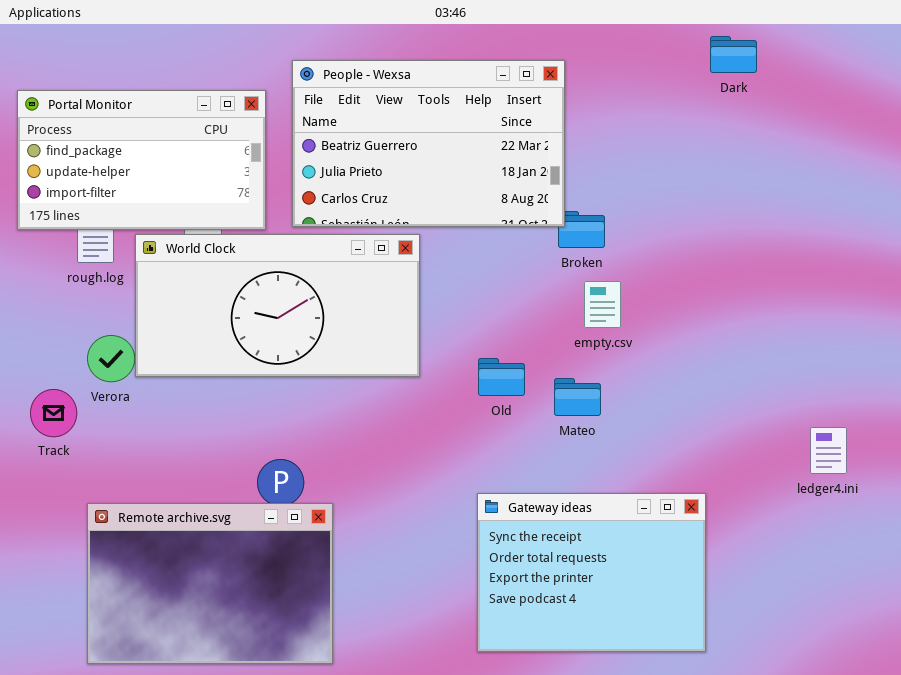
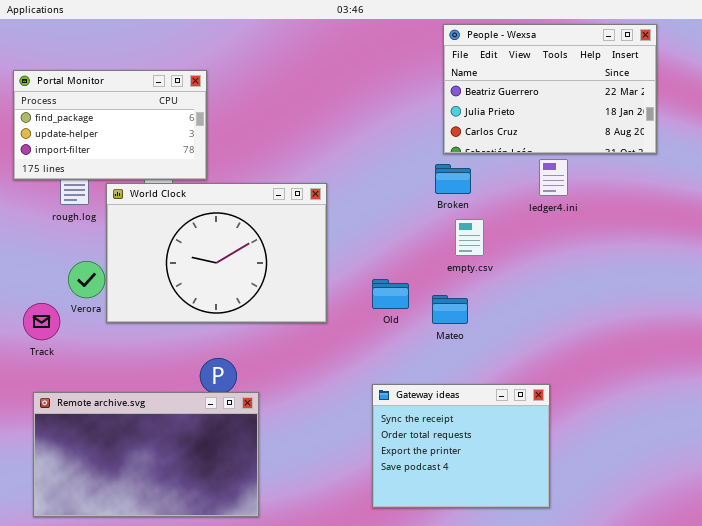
People - Wexsa: [292,60,565,227] -> [443,24,657,154], moved
World Clock: [135,234,420,377] -> [106,183,327,323], resized
ledger4.ini: [810,427,847,474] -> [539,159,568,196], moved
Remote archive.svg: [87,503,333,664] -> [33,392,259,517], resized

